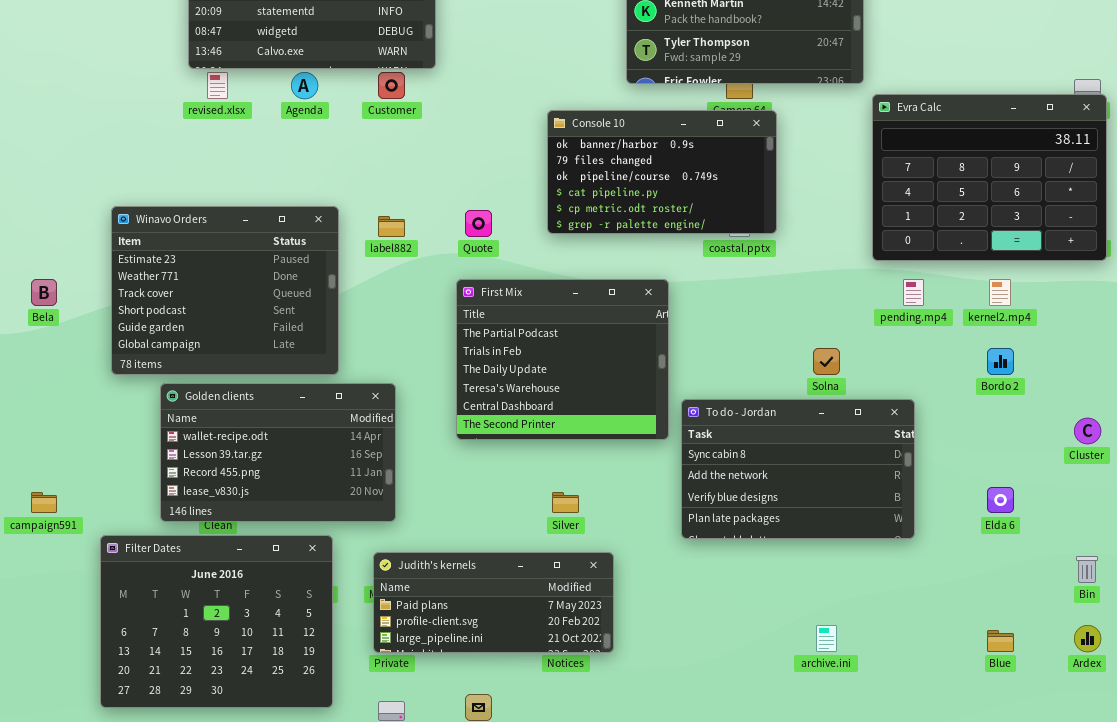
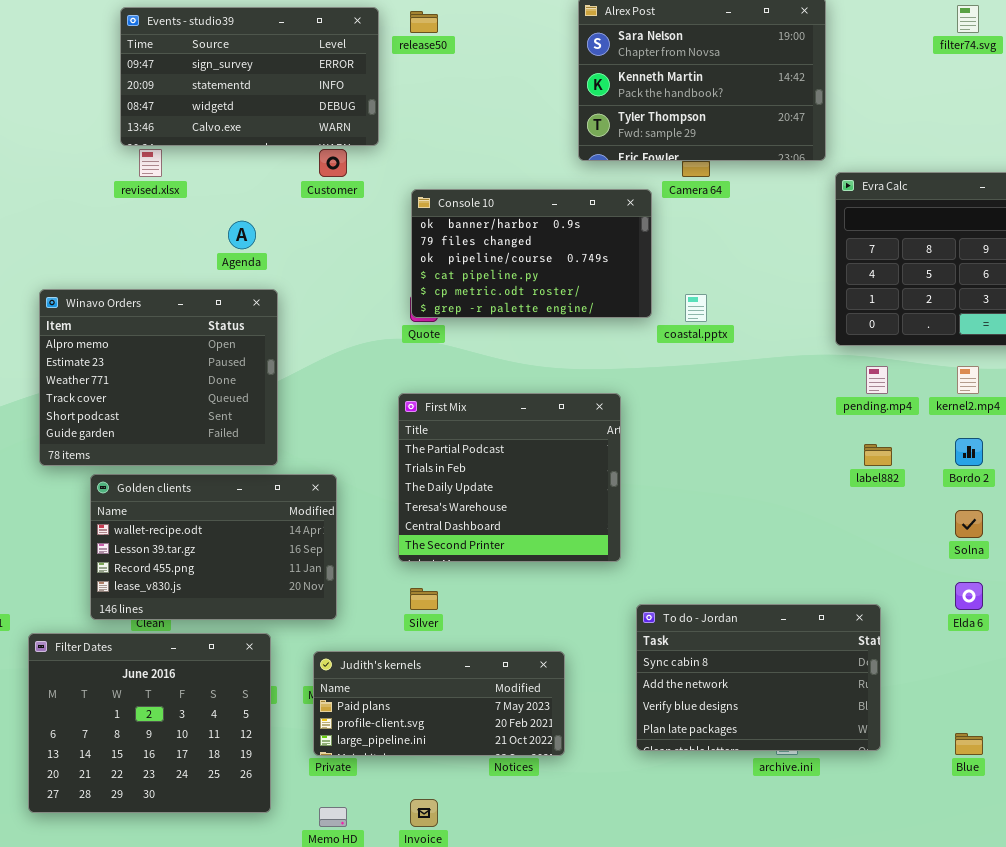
Agenda: [291,72,318,99] -> [228,221,256,249], moved
Console 10: [547,110,777,234] -> [411,189,652,318], moved
Winavo Orders: [111,206,339,375] -> [39,289,278,466], scrolled up 1 row
label882: [378,216,405,237] -> [864,444,892,466], moved
First Mix: [456,279,669,440] -> [398,393,621,562], moved
Solna: [813,348,840,375] -> [955,510,983,538], moved
To do - Jordan: [681,399,915,539] -> [636,604,881,751], moved
Silver: [552,492,579,513] -> [410,588,438,610], moved

